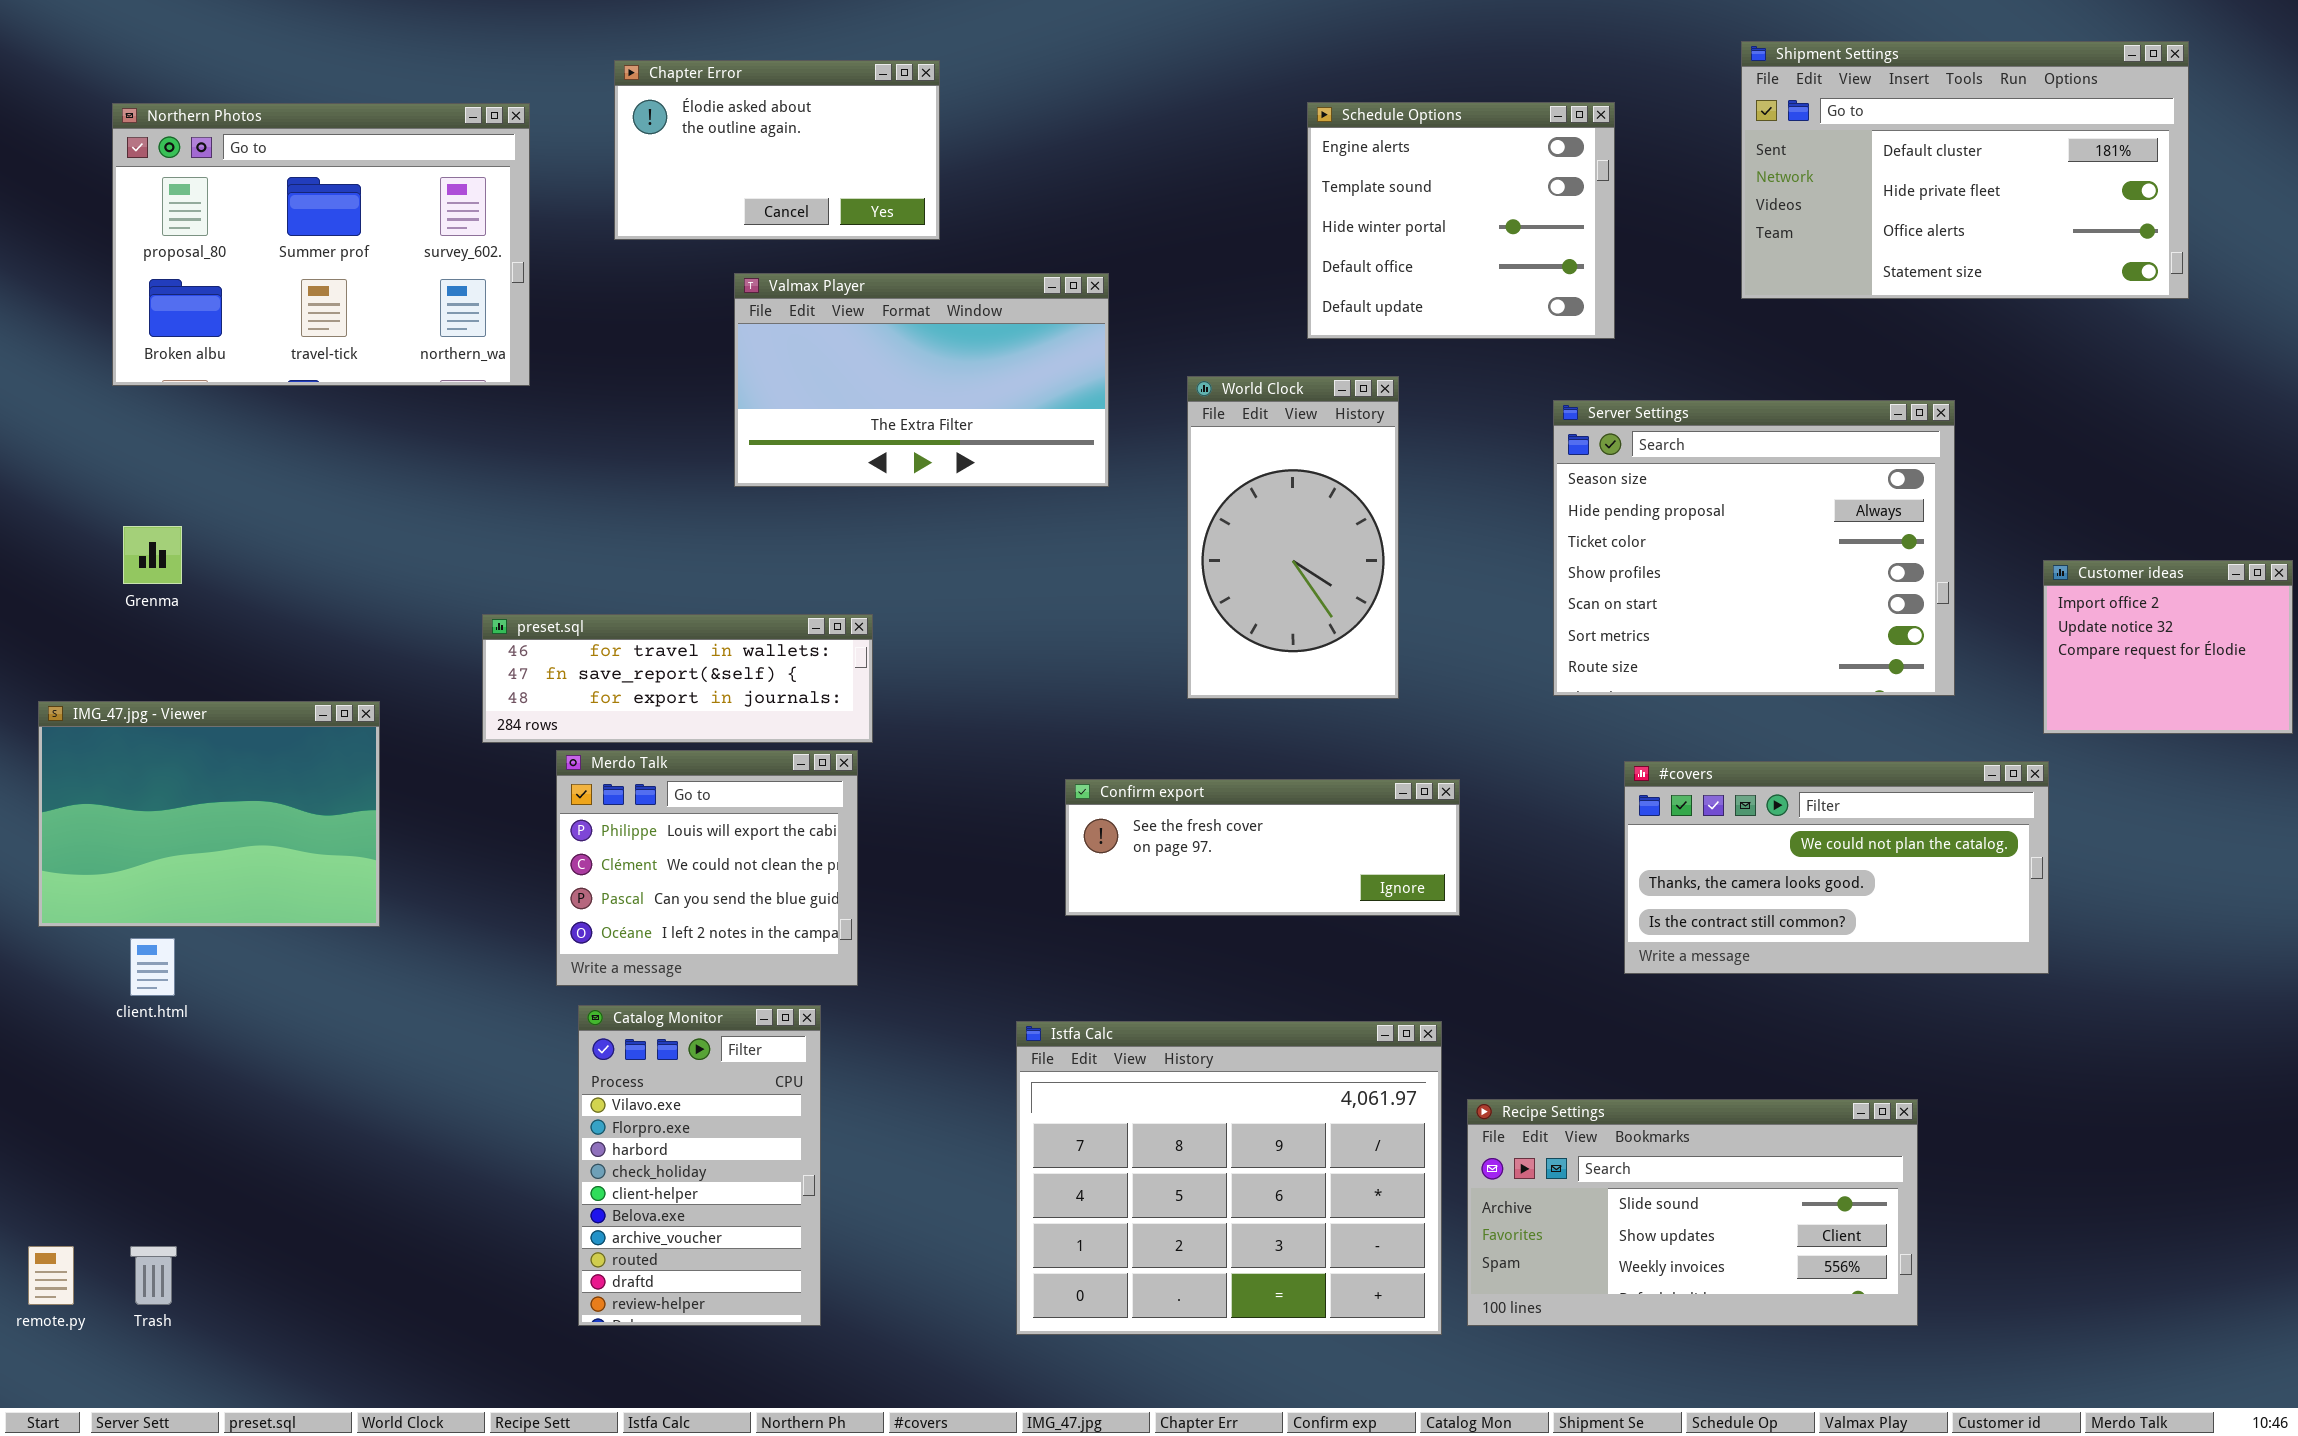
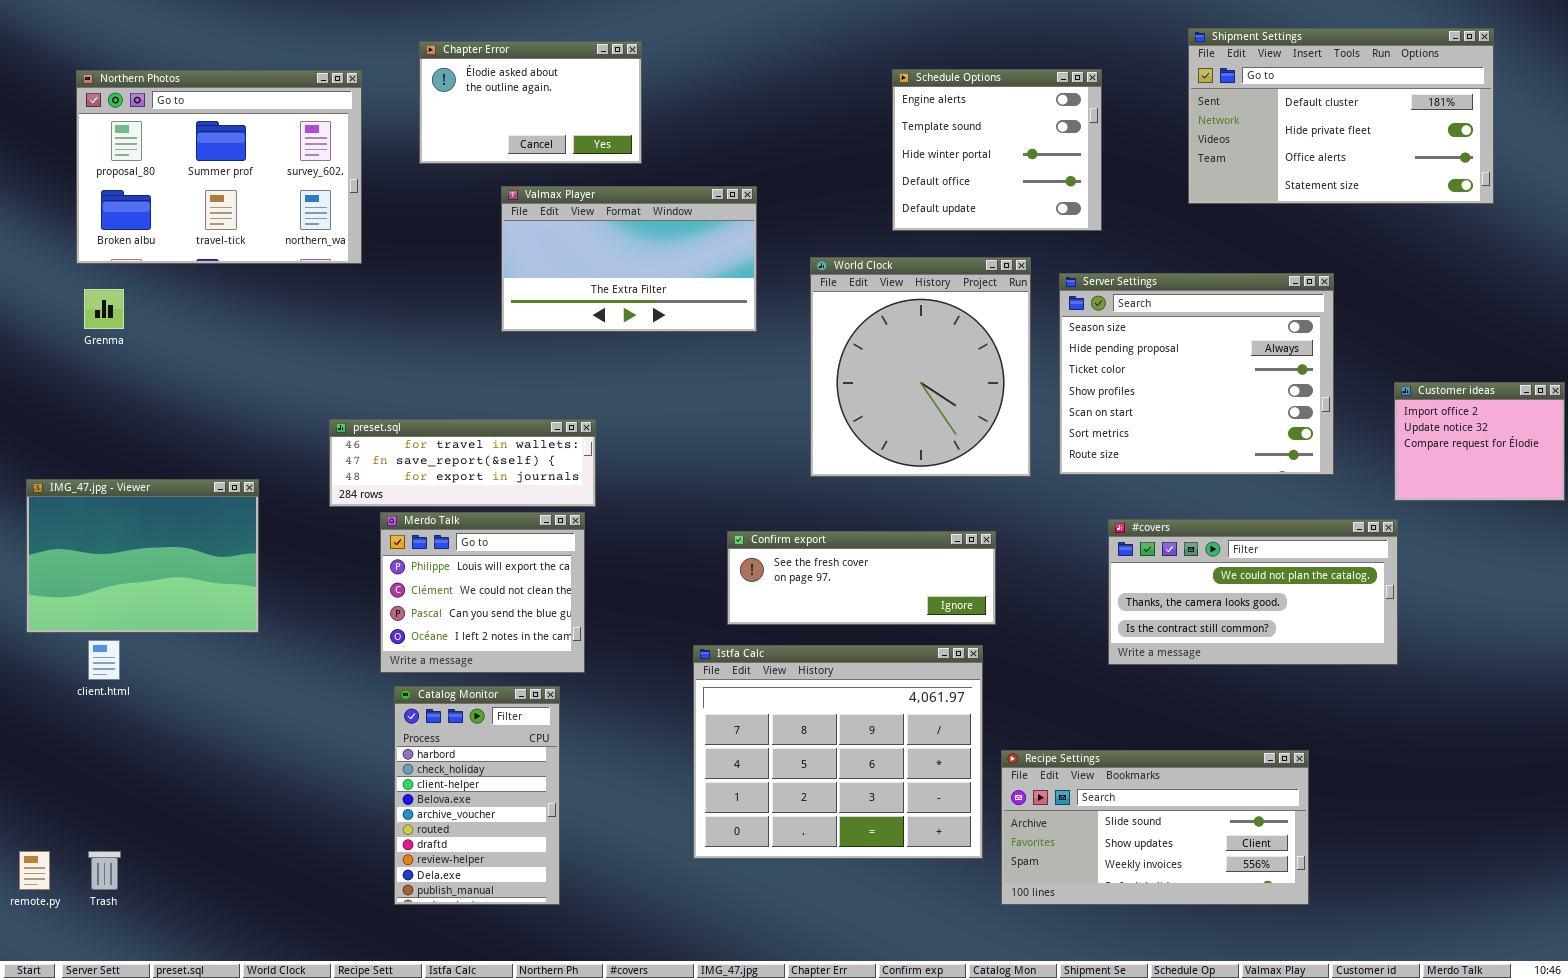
World Clock: [1187,376,1399,699] -> [810,257,1031,477], resized
Grenma: [123,526,182,584] -> [84,289,124,329], moved
Catalog Monitor: [578,1005,821,1326] -> [394,686,560,905], scrolled down 2 rows
Istfa Calc: [1016,1021,1442,1335] -> [693,645,983,859], moved

